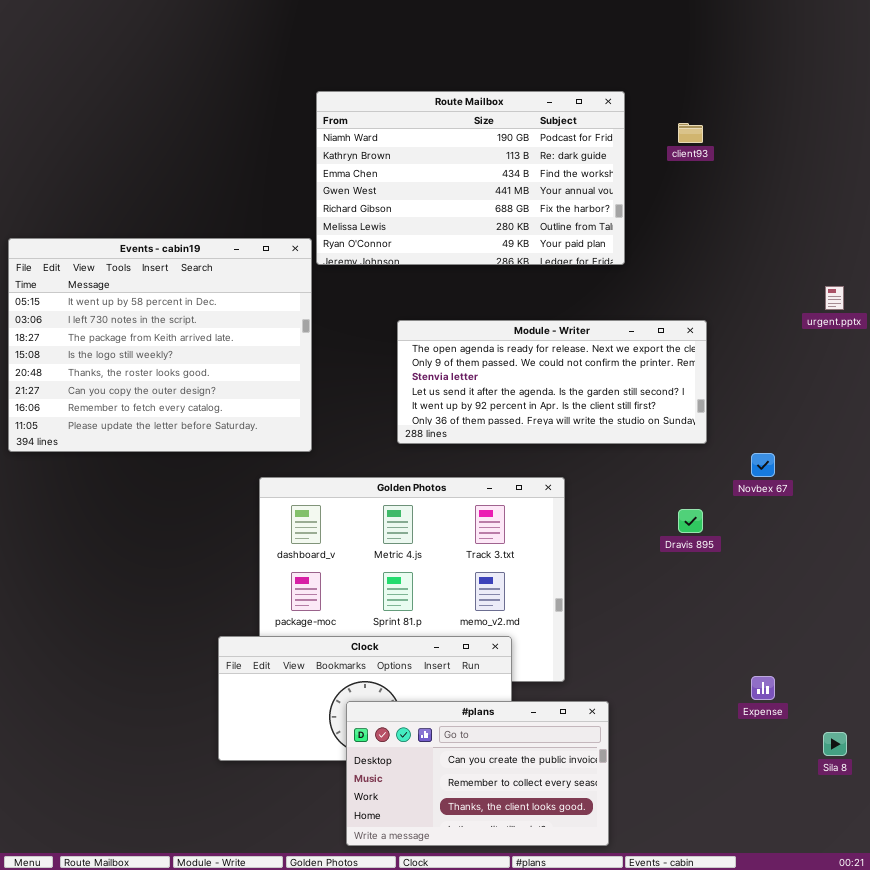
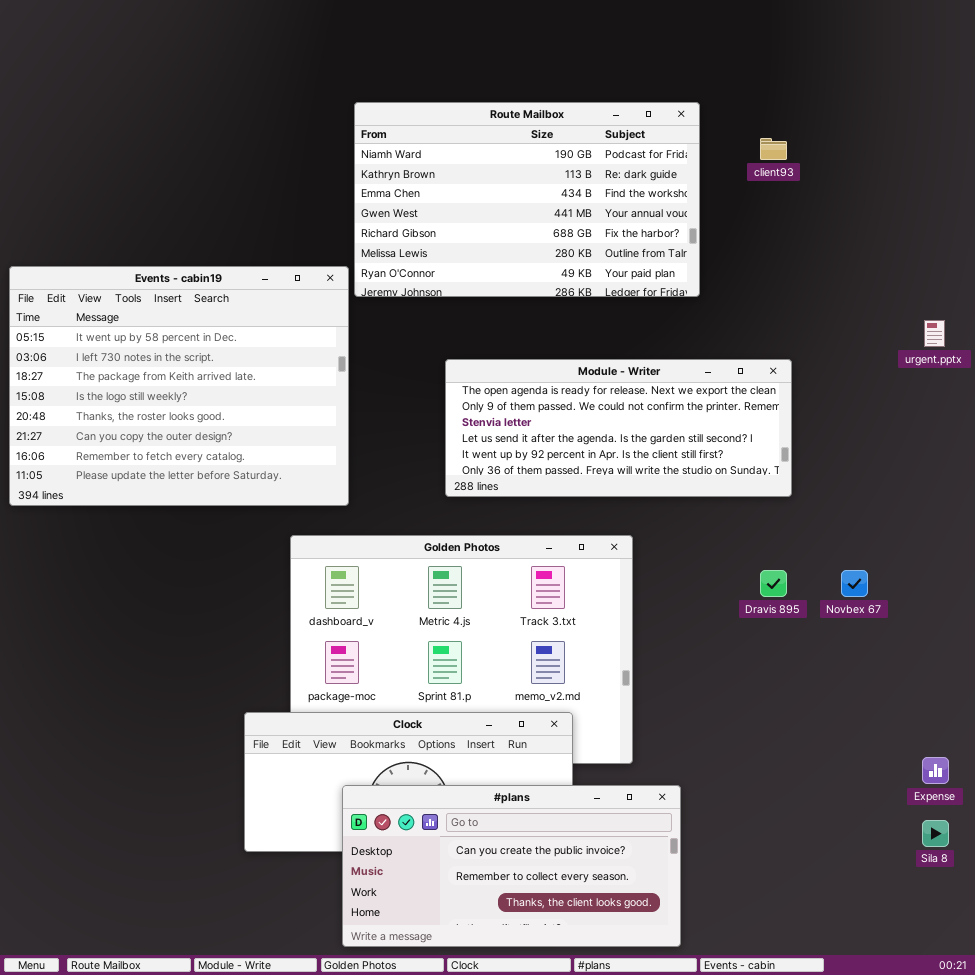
Novbex 67: [751,453,775,477] -> [841,570,868,597], moved
Expense: [751,676,775,700] -> [922,757,949,784], moved
#plans: [346,701,609,846] -> [342,785,681,947], resized

